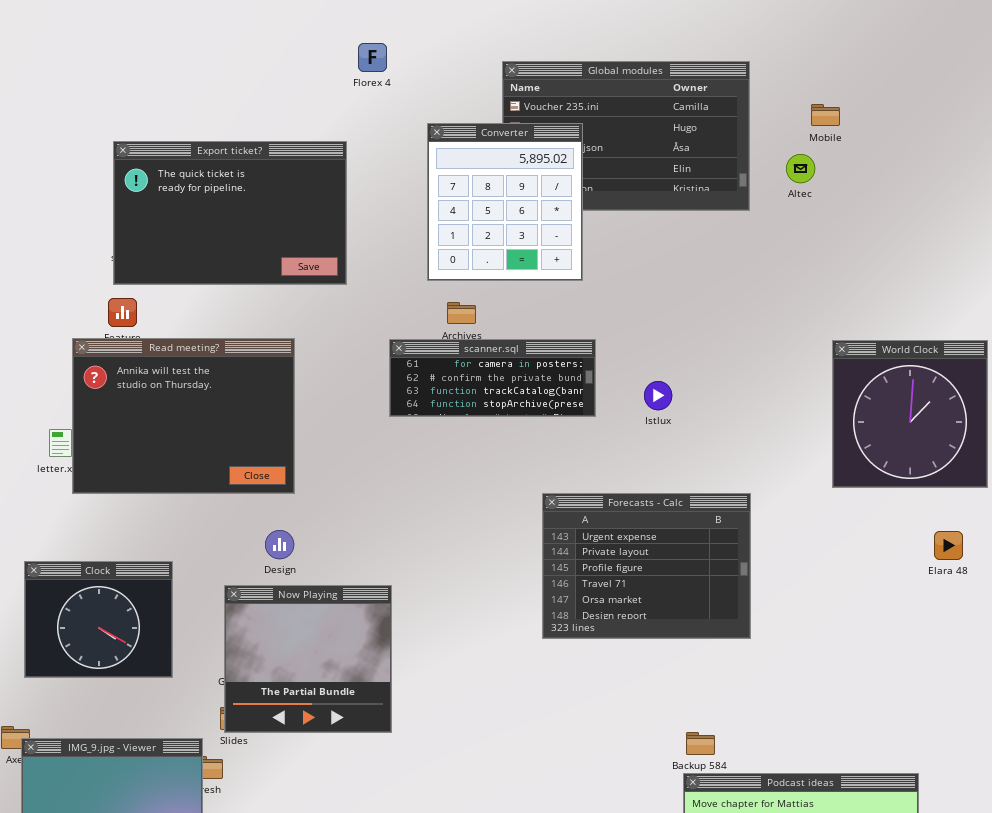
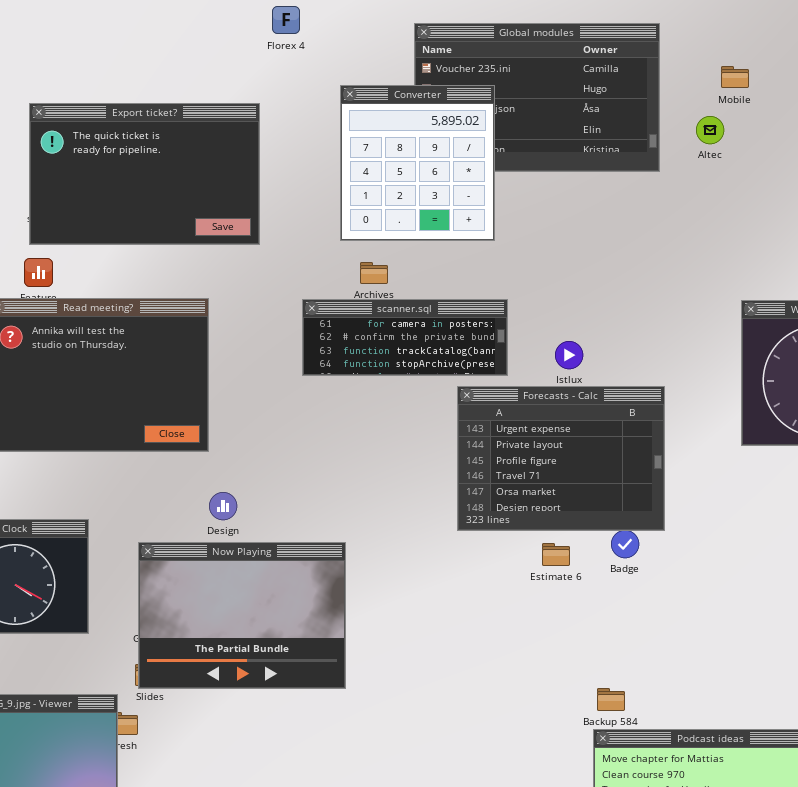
Forecasts - Calc: [542,493,751,639] -> [457,386,665,531], moved
Design: [265,530,294,559] -> [209,492,237,520], moved
Now Playing: [224,585,392,733] -> [138,542,346,689], resized

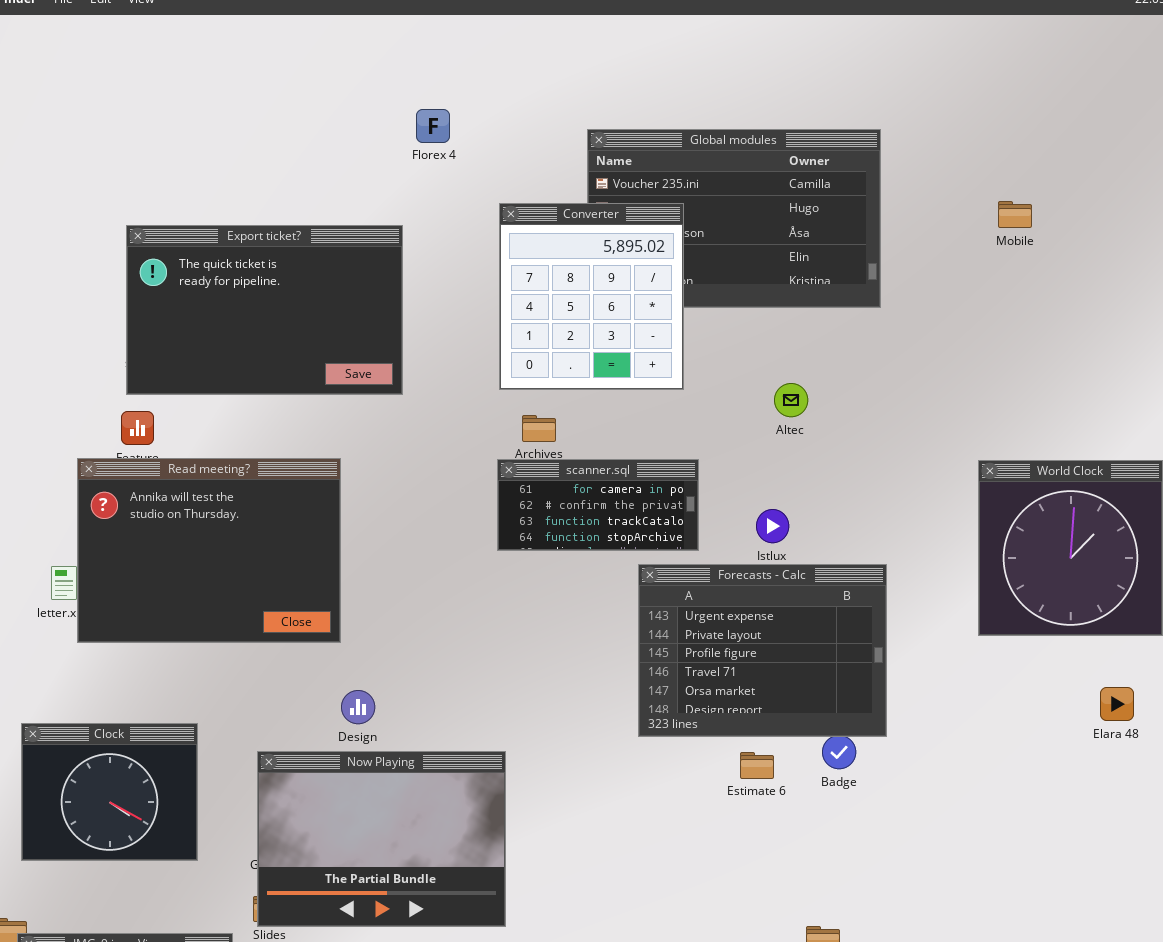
Mobile: [721,66,749,88] -> [998,201,1032,228], moved
Altec: [696,116,724,144] -> [774,383,808,417], moved
scanner.sql: [302,299,508,376] -> [497,459,699,551], resized

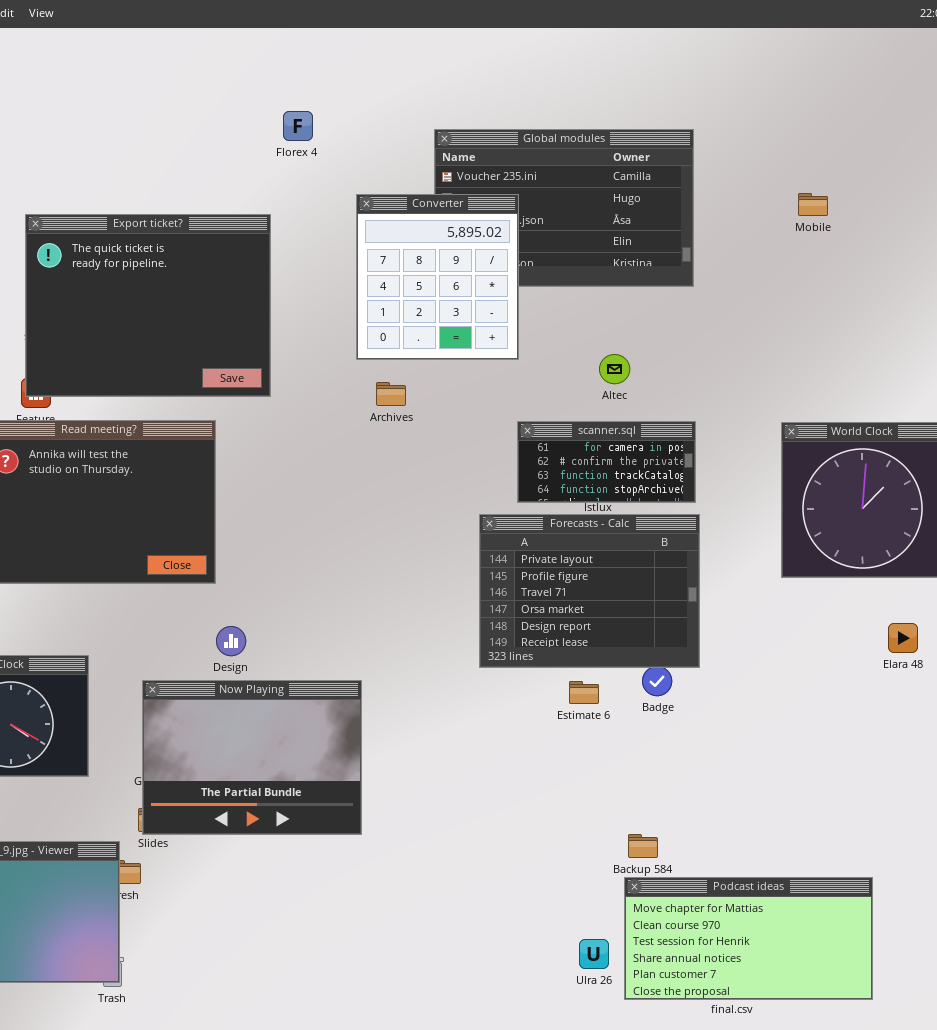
Export ticket?: [126,225,403,395] -> [25,214,271,397], resized
scanner.sql: [497,459,699,551] -> [517,421,696,503], moved
Forecasts - Calc: [638,564,887,737] -> [479,514,700,668], scrolled down 1 row

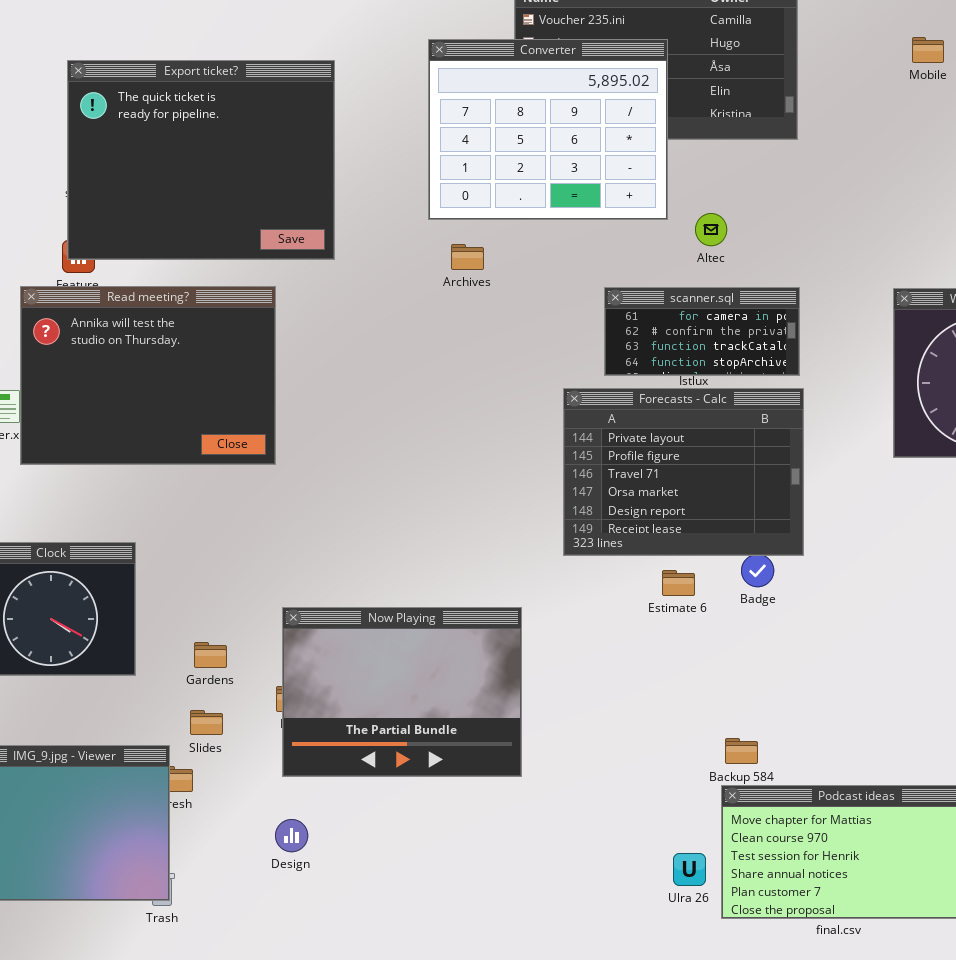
Converter: [356,194,519,360] -> [428,39,668,220], resized
Design: [216,626,246,656] -> [275,819,308,852], moved
Now Playing: [142,680,362,835] -> [282,607,522,777], moved

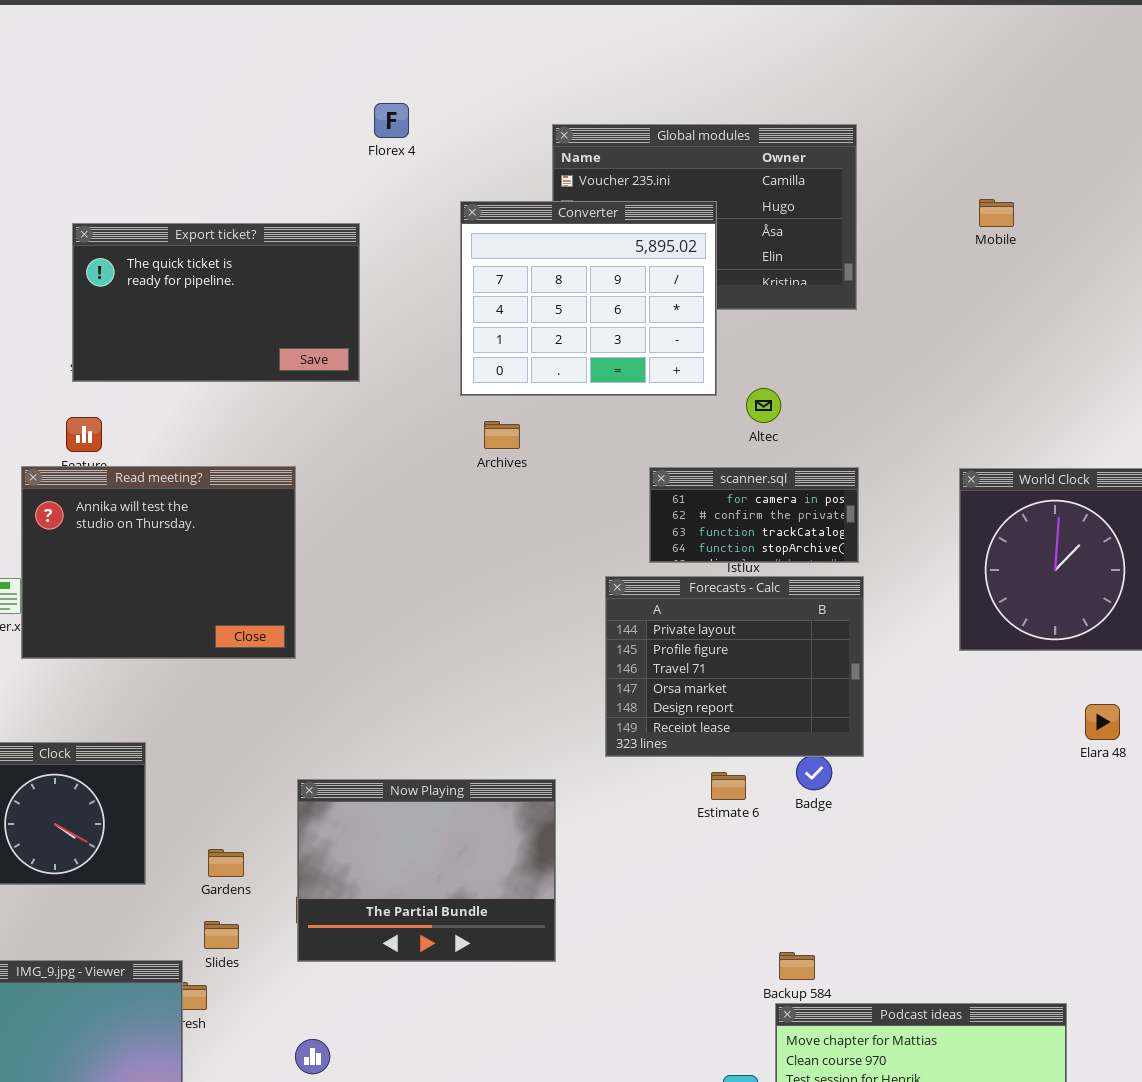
Export ticket?: [67,60,335,260] -> [72,223,360,382], resized
Now Playing: [282,607,522,777] -> [297,779,556,962], moved

